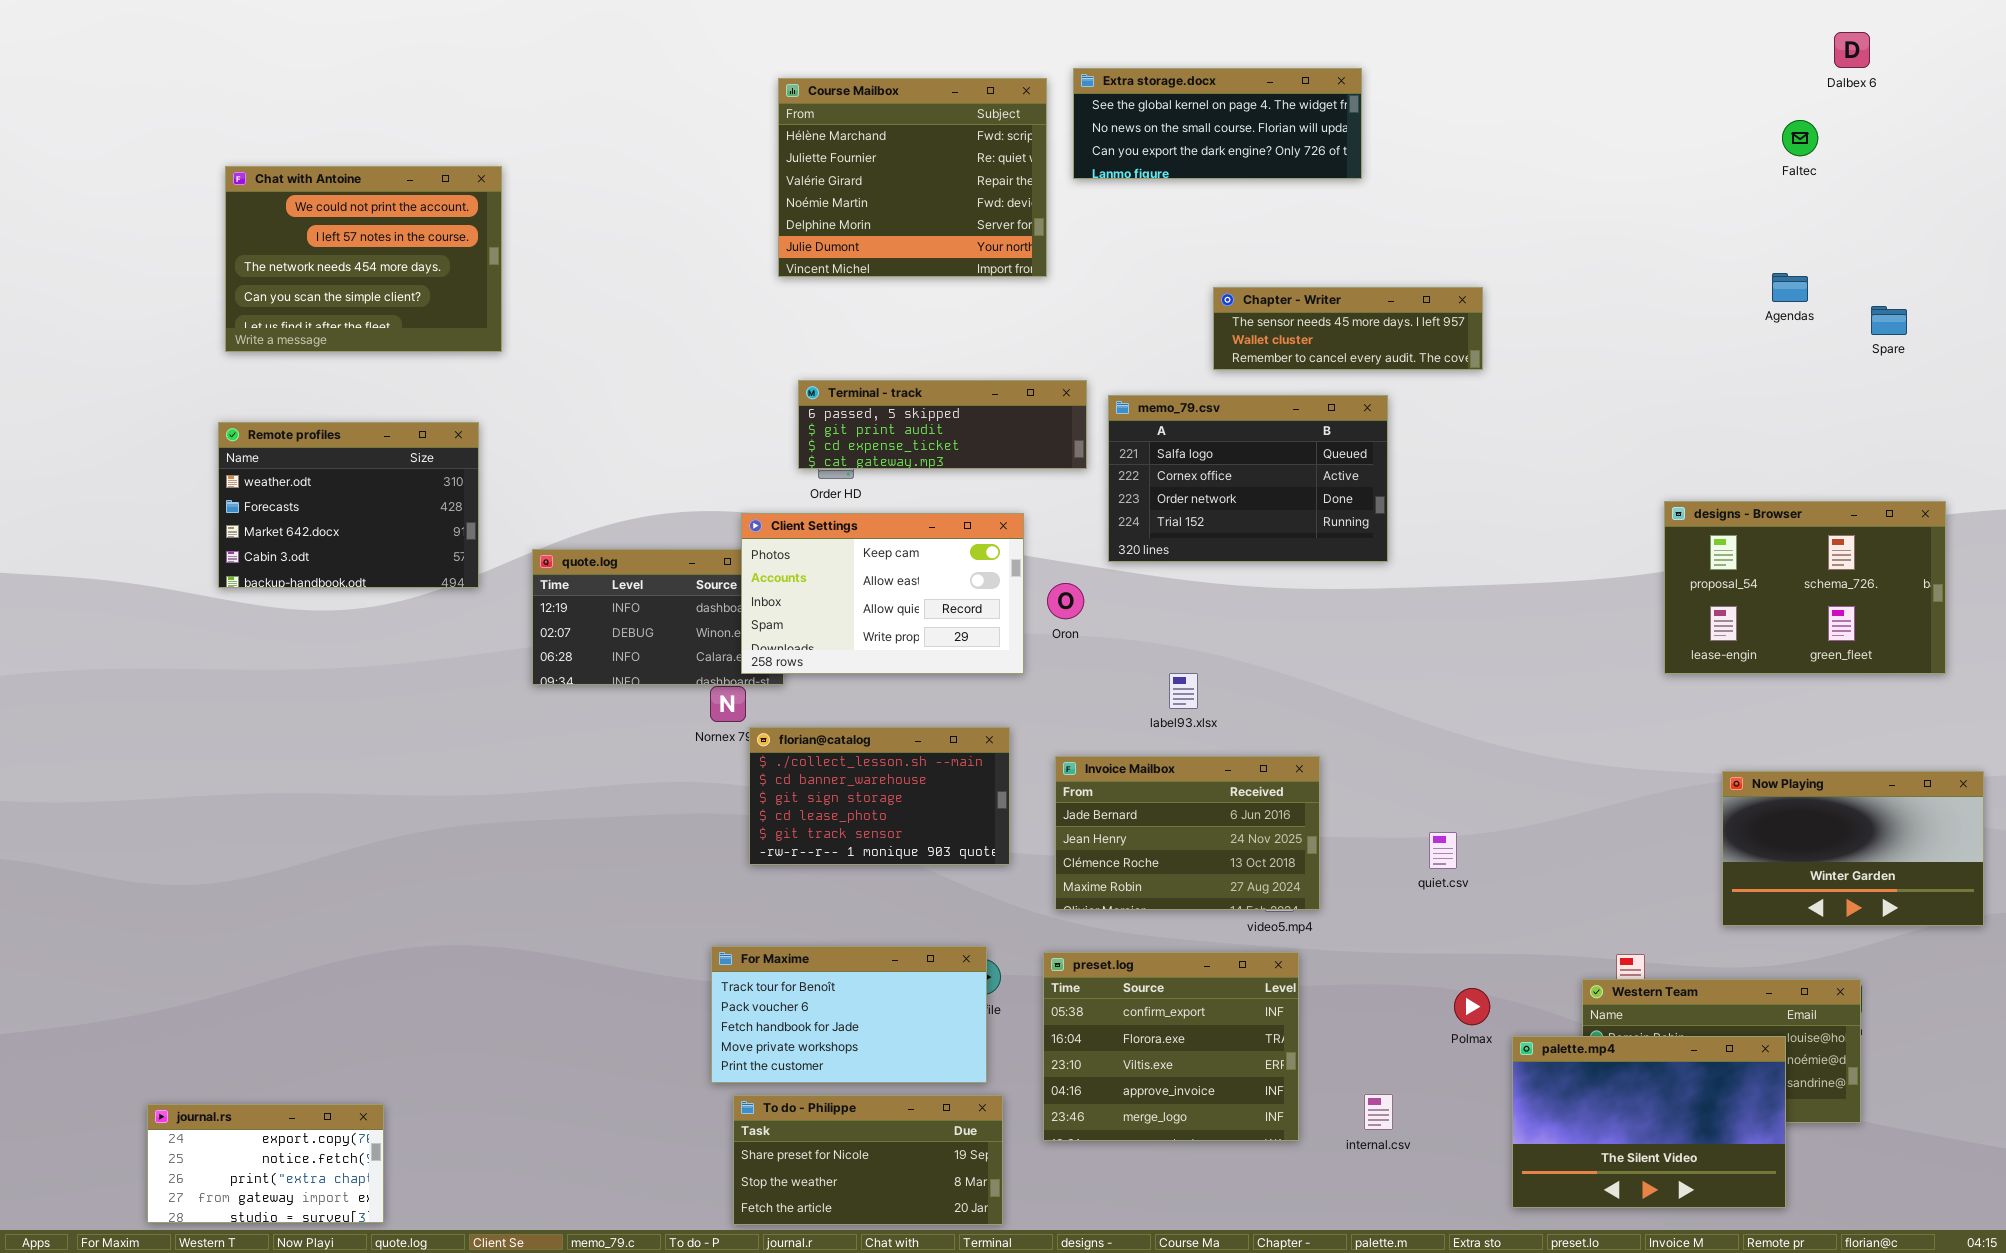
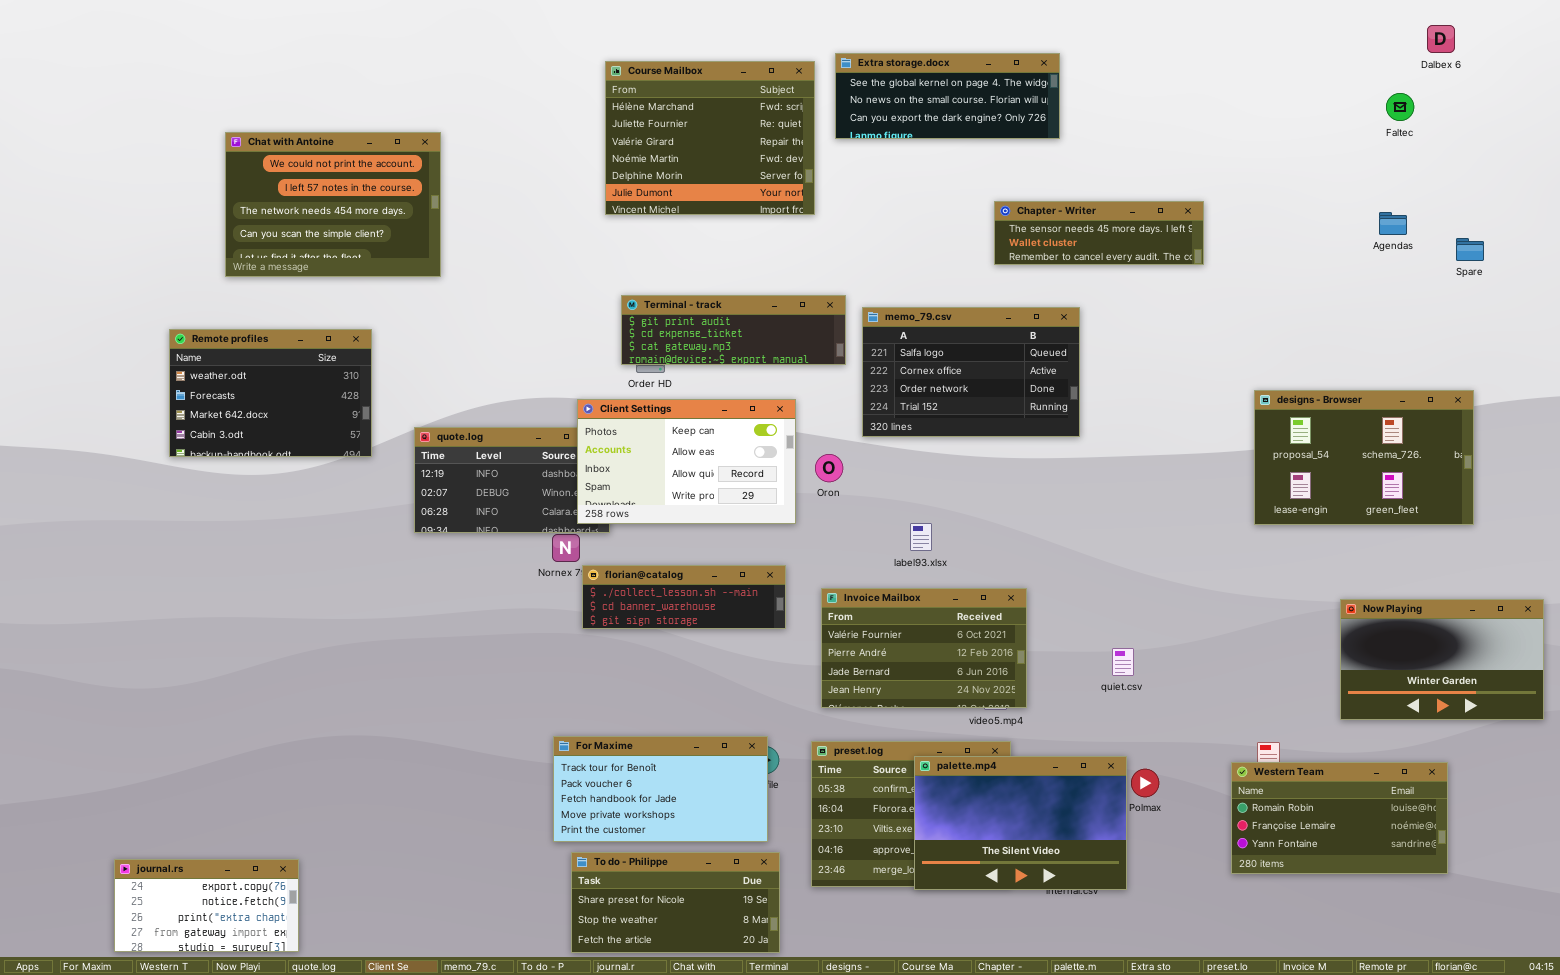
Chat with Antoine: [225,166,502,352] -> [225,132,441,277], moved
Chapter - Writer: [1213,287,1483,370] -> [994,201,1204,265], moved
Terminal - track: [798,380,1087,469] -> [621,295,846,365], scrolled down 1 row
designs - Browser: [1664,501,1946,674] -> [1254,390,1474,525], moved
florian@catalog: [749,727,1010,865] -> [582,565,786,629], resized
Invoice Mailbox: [1055,756,1320,910] -> [821,588,1027,708], scrolled up 2 rows
palette.mp4: [1512,1036,1786,1208] -> [914,756,1127,890], moved

